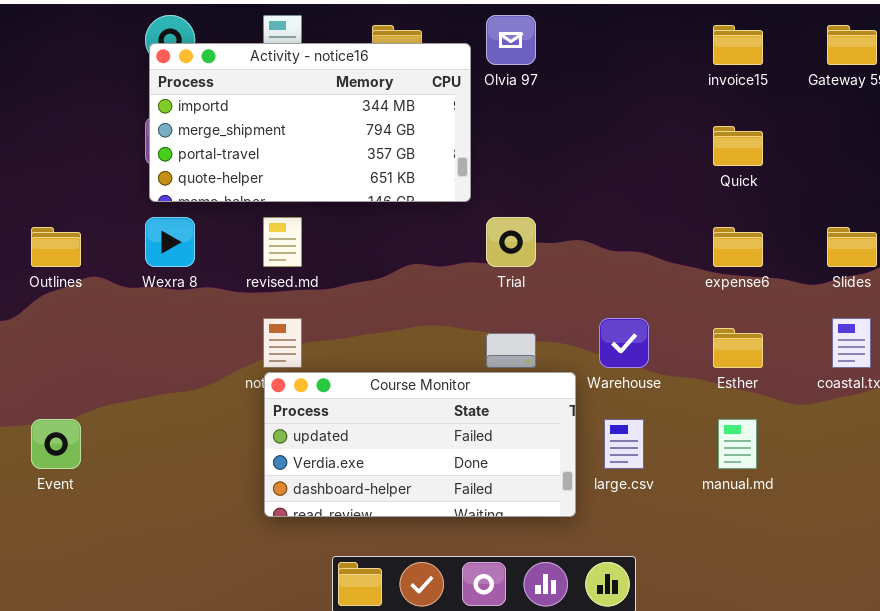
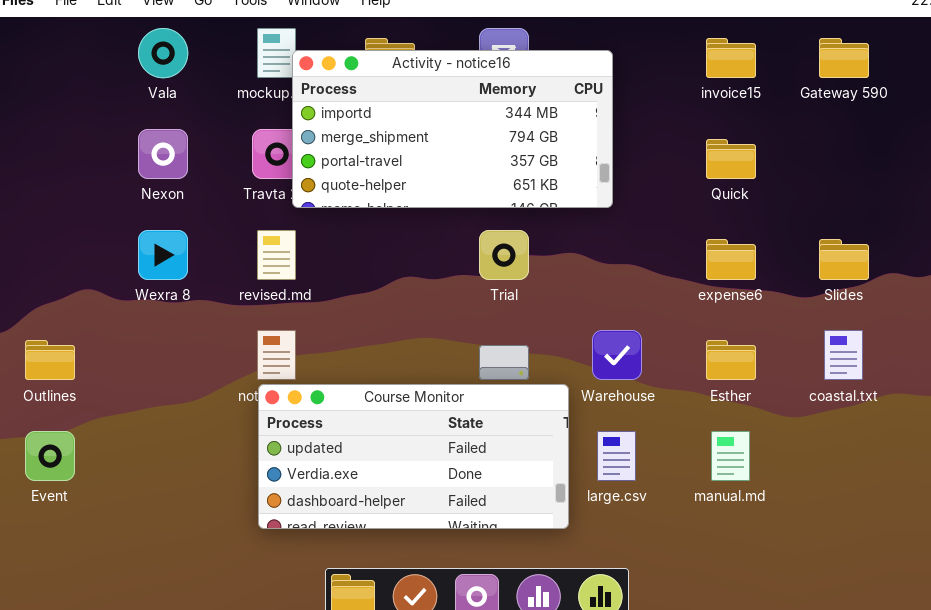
Activity - notice16: [149,43,471,202] -> [292,50,613,208], moved
Outlines: [31,227,81,267] -> [25,340,75,380], moved

